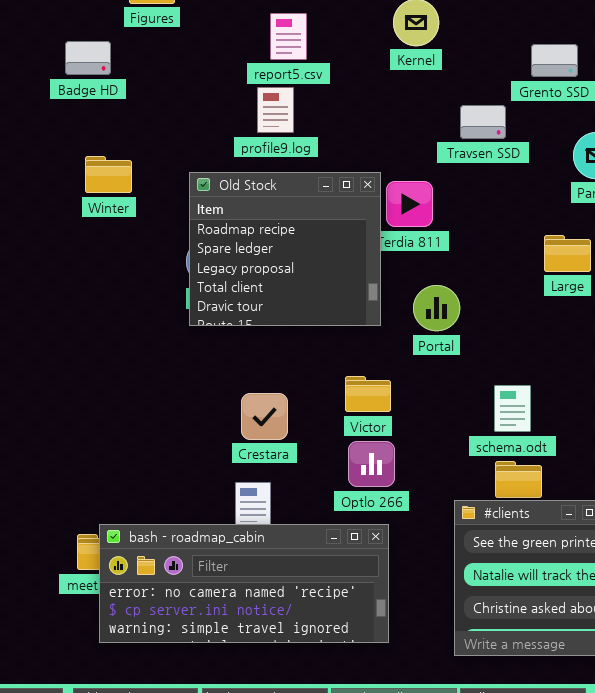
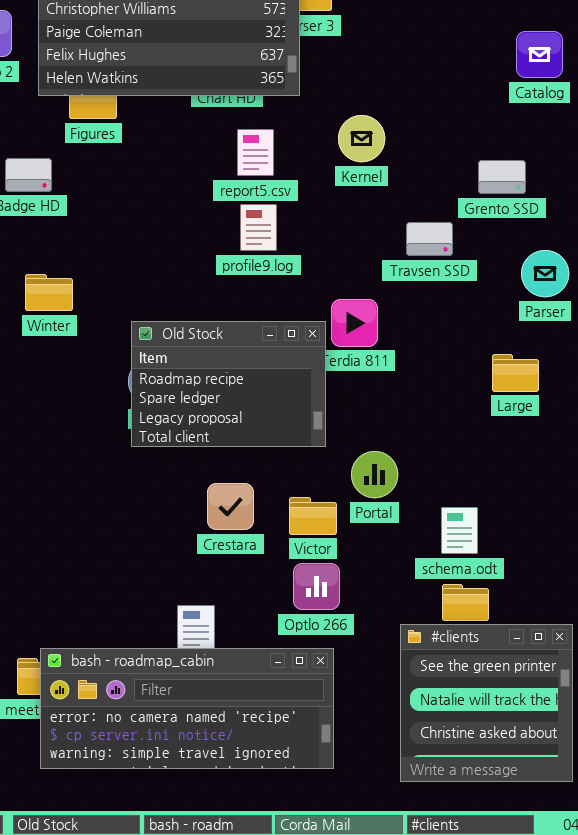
report5.csv: [270,13,307,60] -> [237,129,274,176], moved
profile9.log: [257,87,294,133] -> [240,204,277,251], moved
Old Stock: [189,172,381,326] -> [131,321,326,447], resized
Portal: [413,285,460,331] -> [351,451,398,498], moved
Crestara: [241,393,288,440] -> [207,483,254,530], moved

